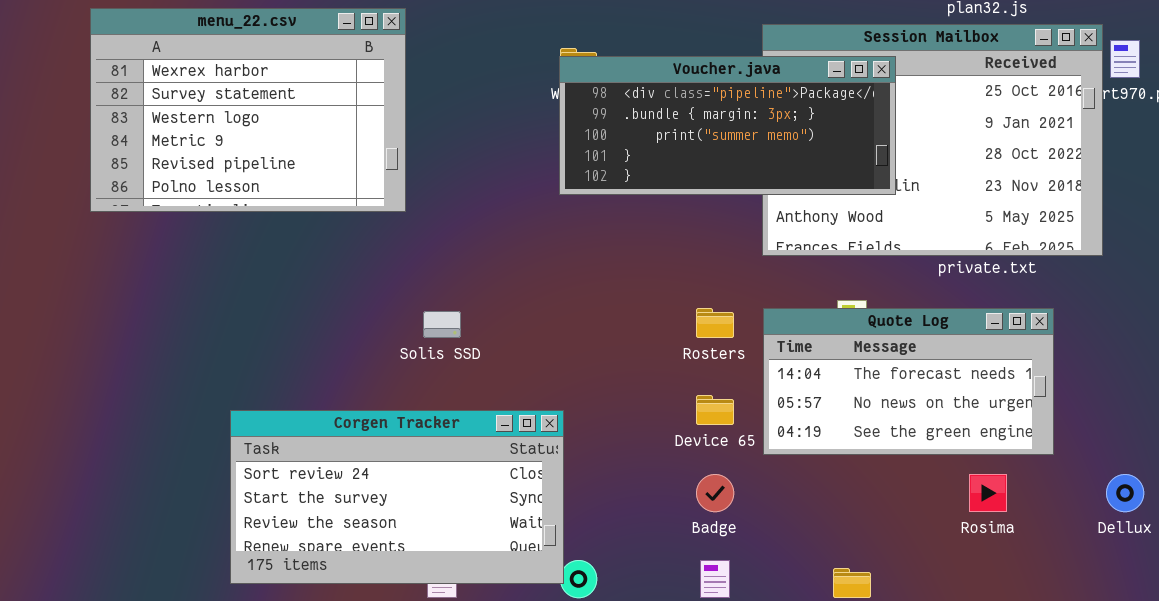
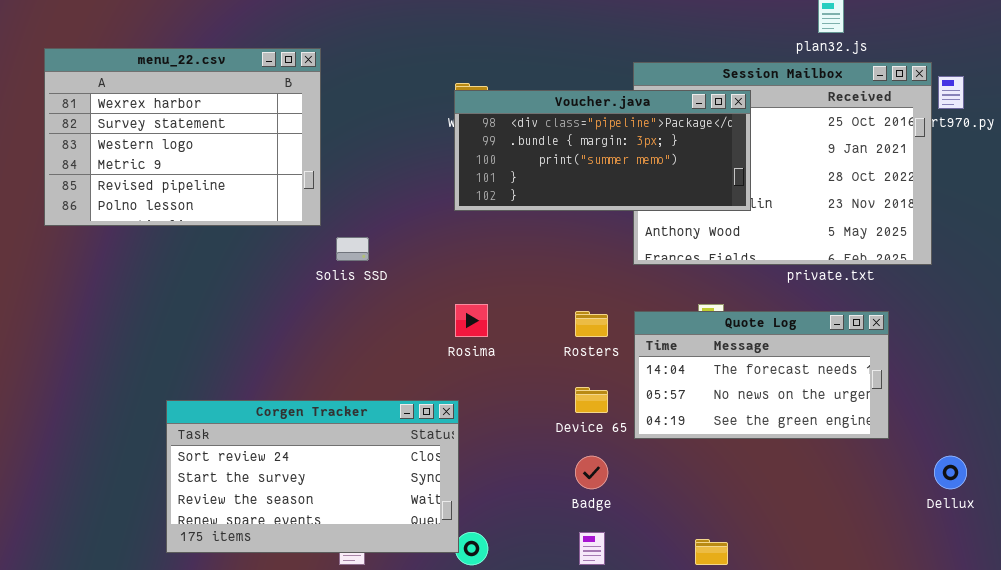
Solis SSD: [423,311,461,338] -> [336,237,369,261], moved
Rosima: [969,474,1007,512] -> [455,304,488,337], moved

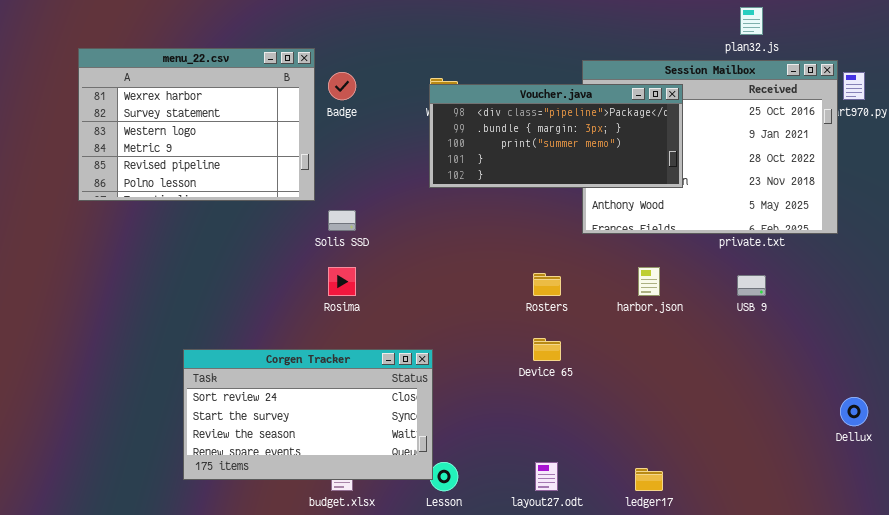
Rosima: [455,304,488,337] -> [328,267,356,296], moved
Quote Log: [634,311,889,439] -> none, closed
Badge: [575,456,608,489] -> [328,72,356,100], moved

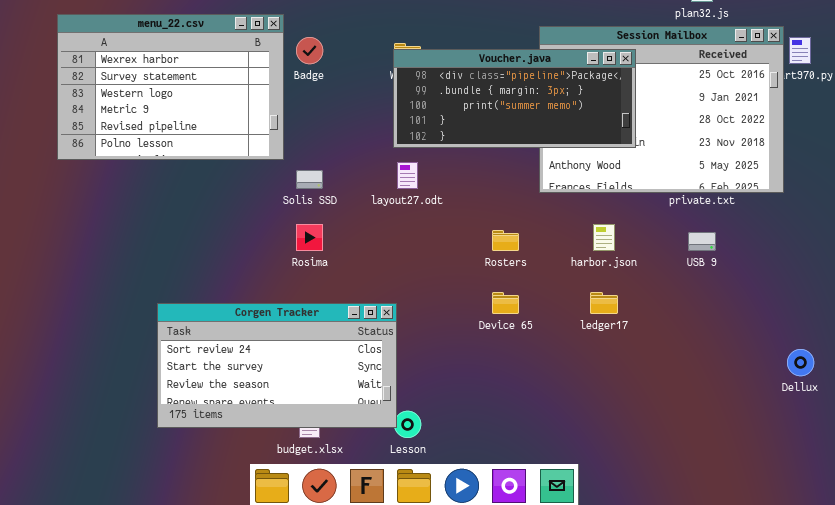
layout27.odt: [535,462,558,491] -> [397,162,418,189], moved
ledger17: [635,468,663,491] -> [590,292,618,314], moved

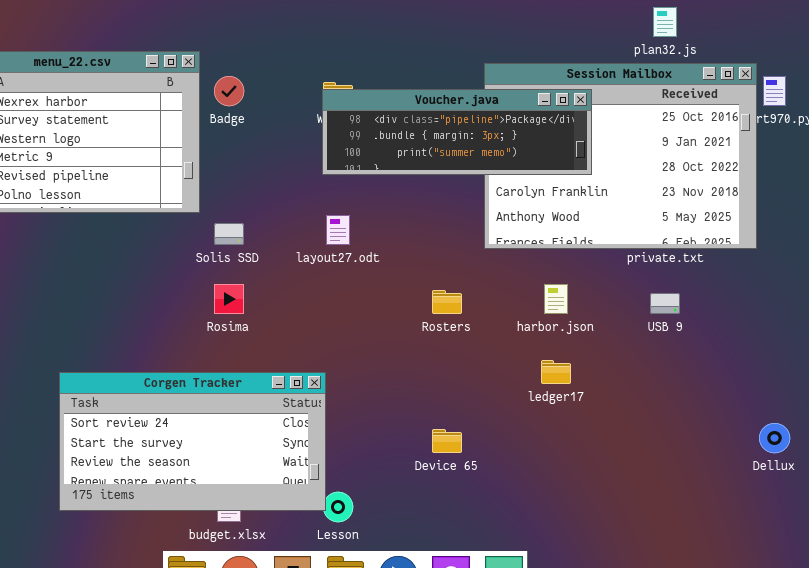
Voucher.java: [393,49,636,148] -> [322,89,592,175], resized
Device 65: [492,292,519,314] -> [432,429,462,453], moved

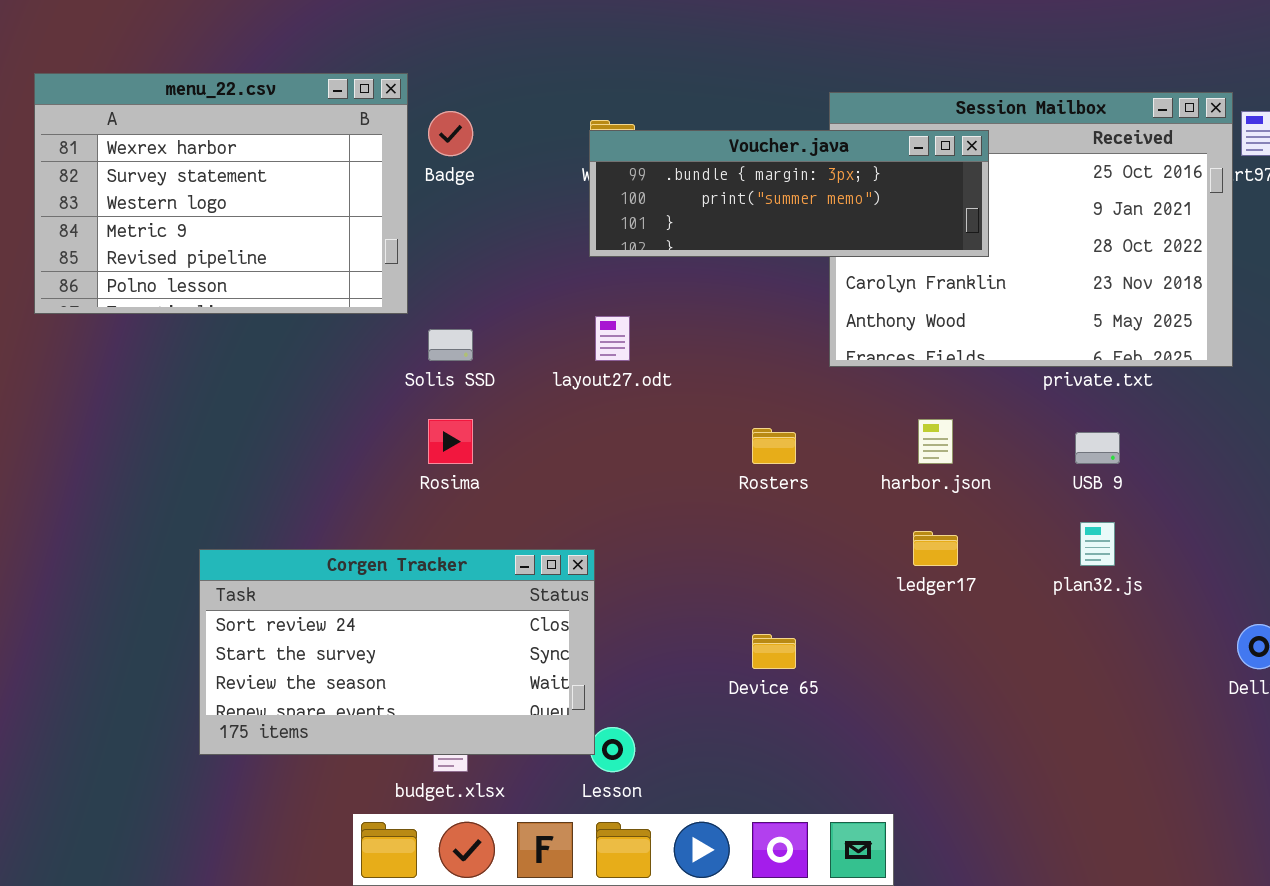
plan32.js: [653,7,677,37] -> [1080,522,1115,566], moved
Voucher.java: [322,89,592,175] -> [589,130,989,257], scrolled down 1 row

